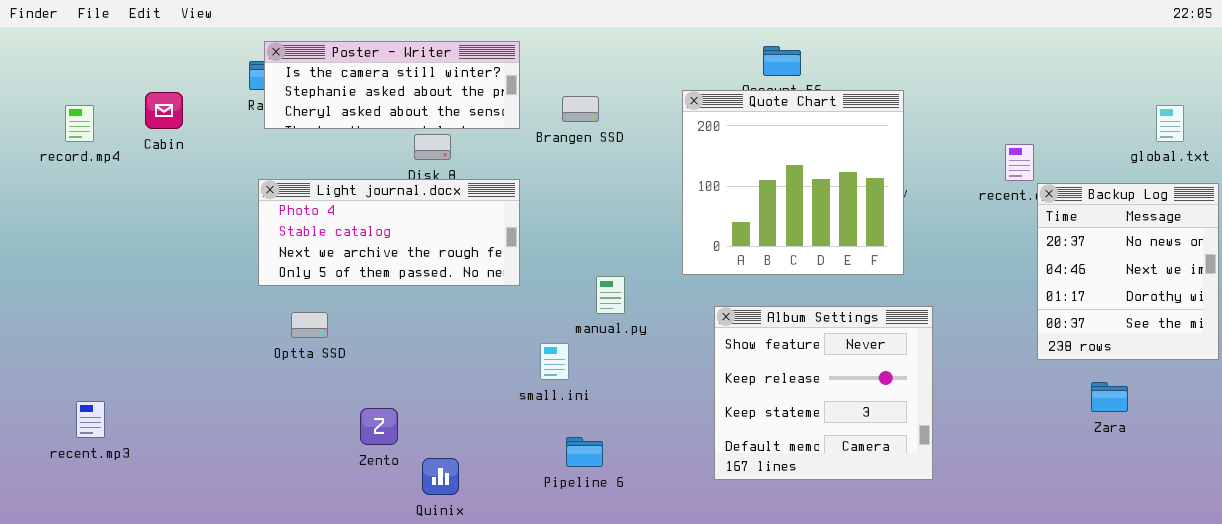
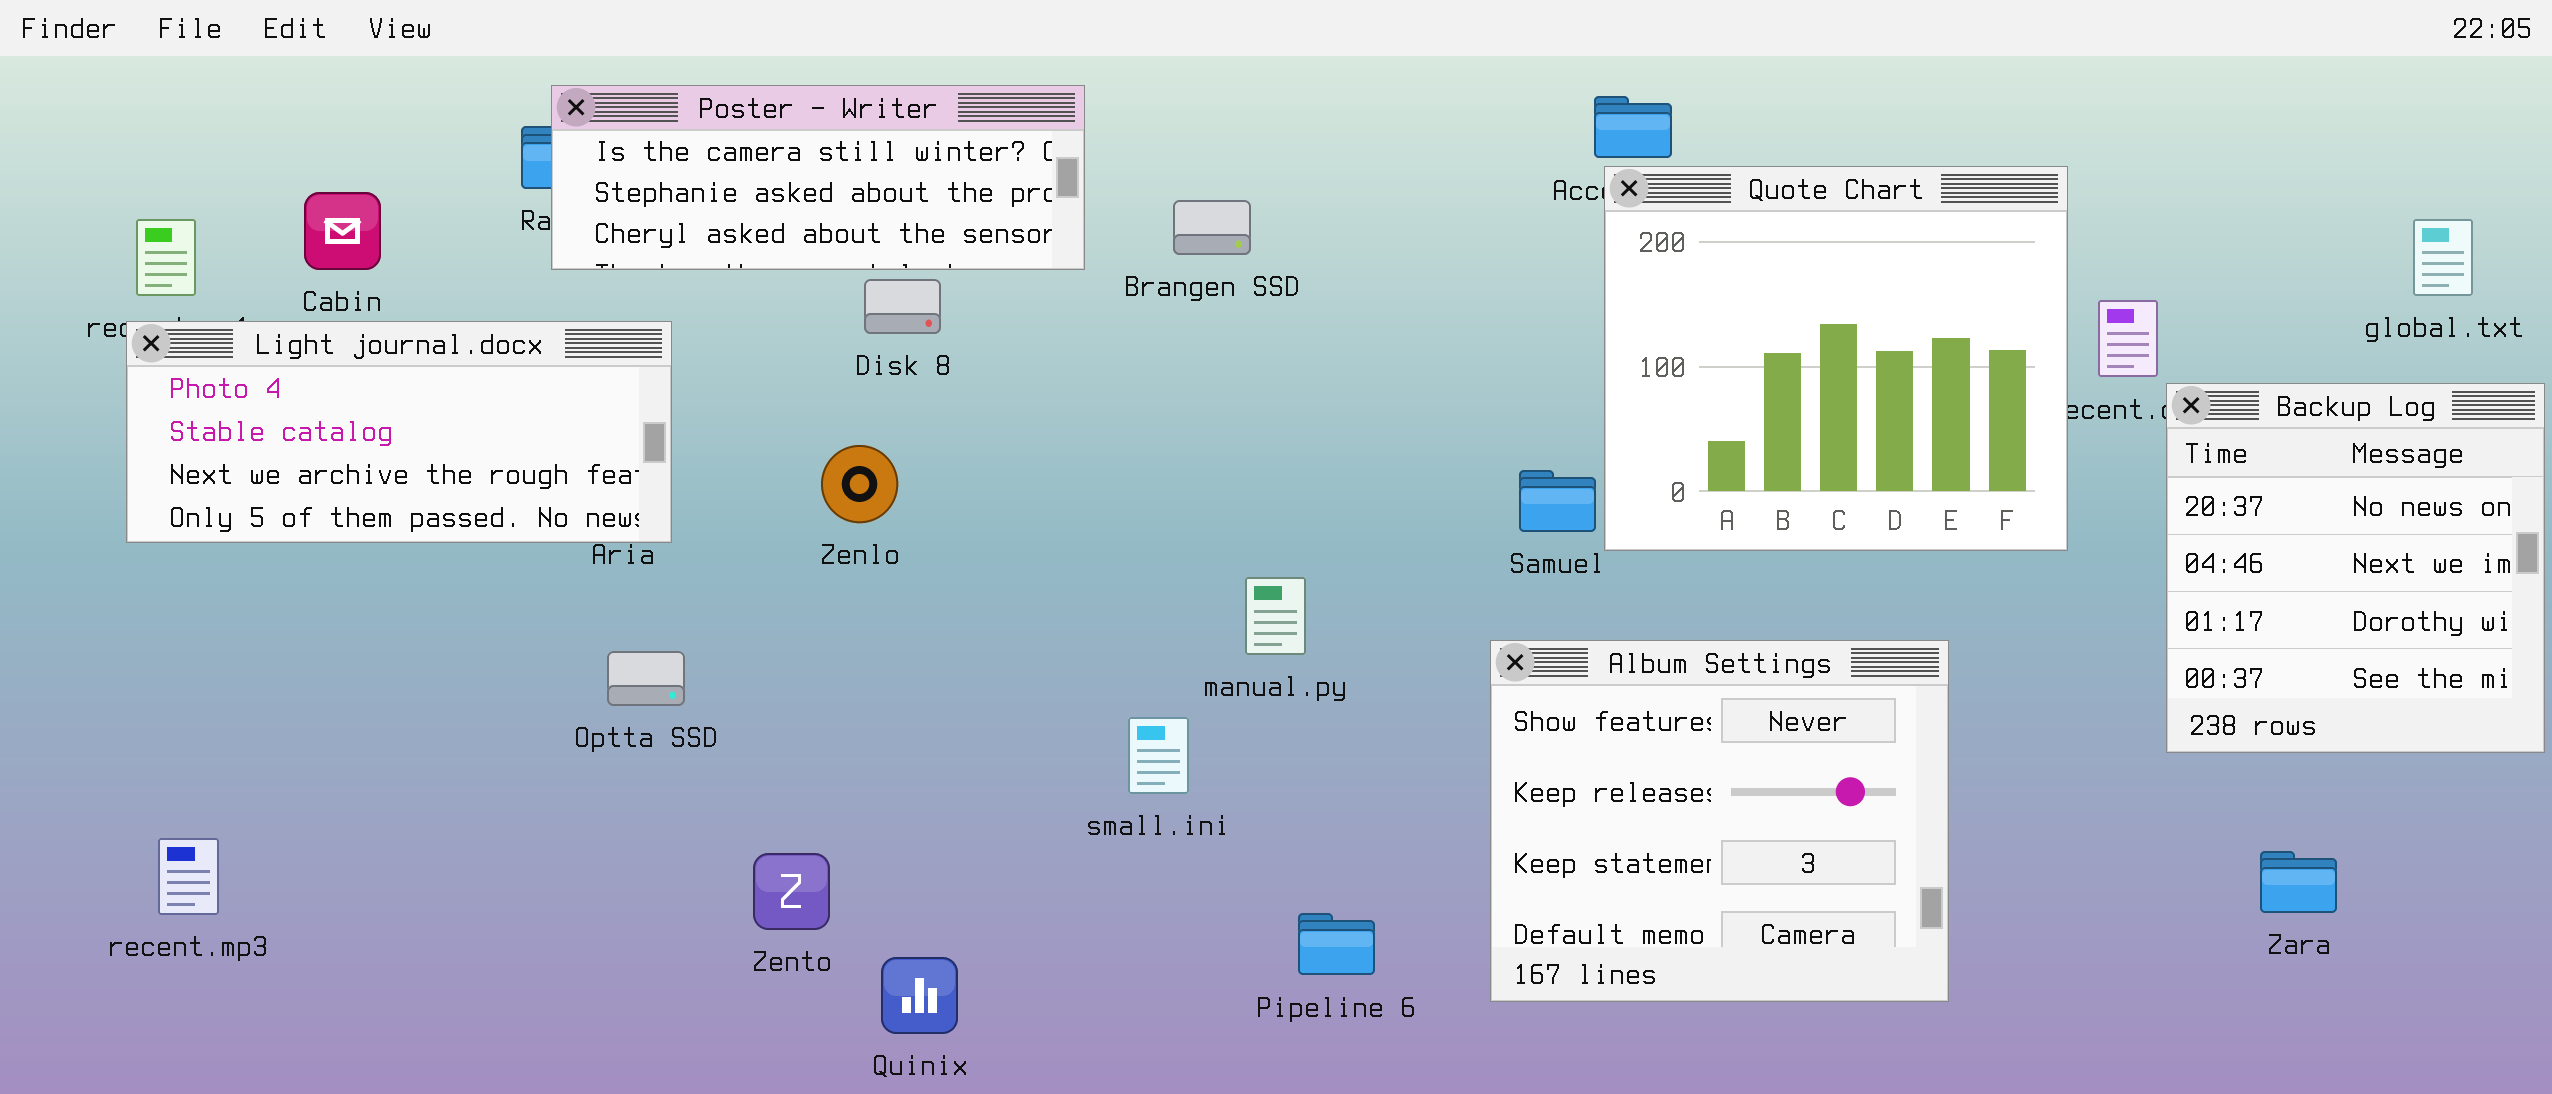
Quote Chart: [682,90,904,275] -> [1604,166,2068,551], moved
Light journal.docx: [258,179,520,286] -> [126,321,672,543], moved
Zara: [1091,382,1128,412] -> [2260,851,2337,913], moved
Pipeline 6: [566,437,603,467] -> [1298,913,1375,975], moved

